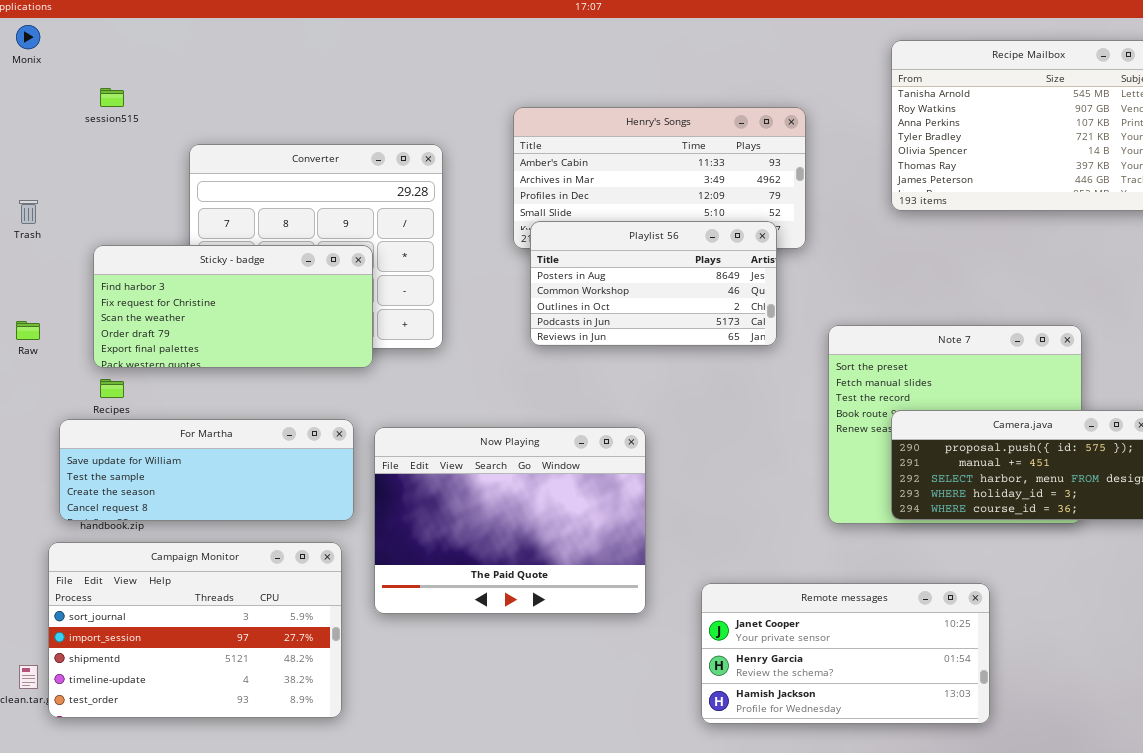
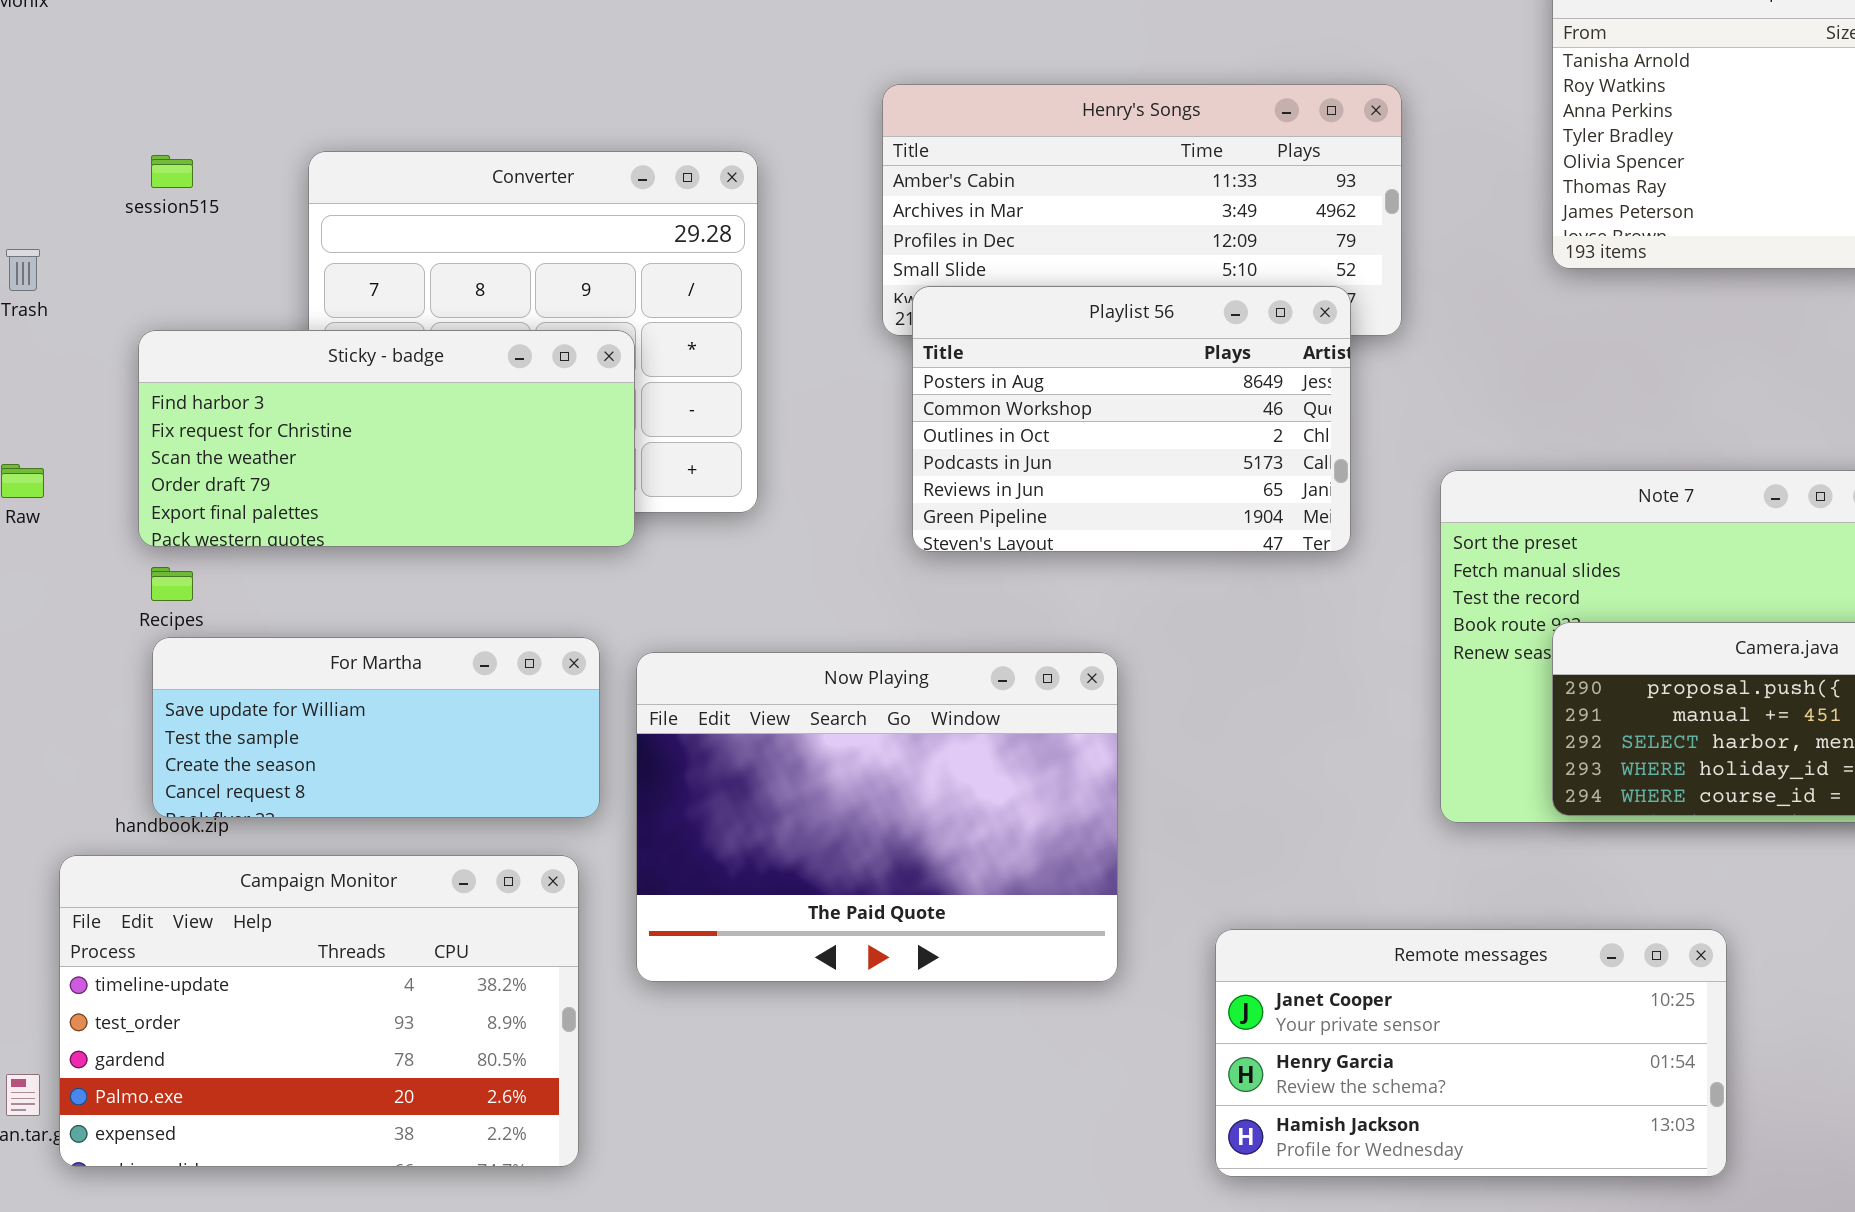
session515: [100,88,124,107] -> [151,155,193,188], moved
Playlist 56: [530,221,777,346] -> [912,286,1351,552], resized
For Martha: [59,419,354,521] -> [152,637,600,818], resized
Campaign Monitor: [48,542,342,718] -> [59,855,579,1167], scrolled down 3 rows

